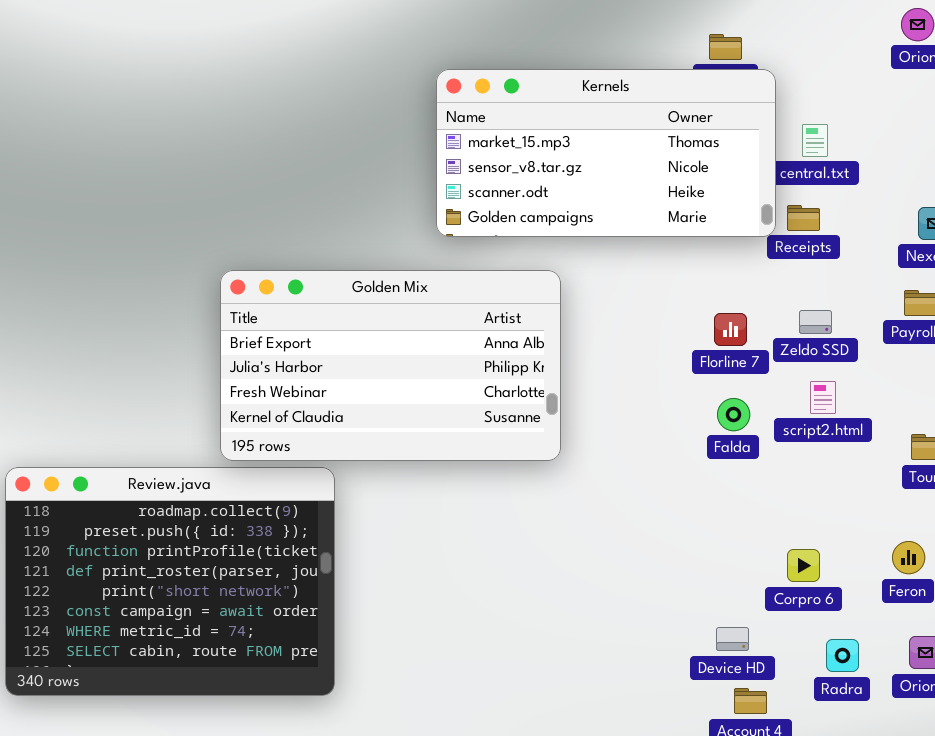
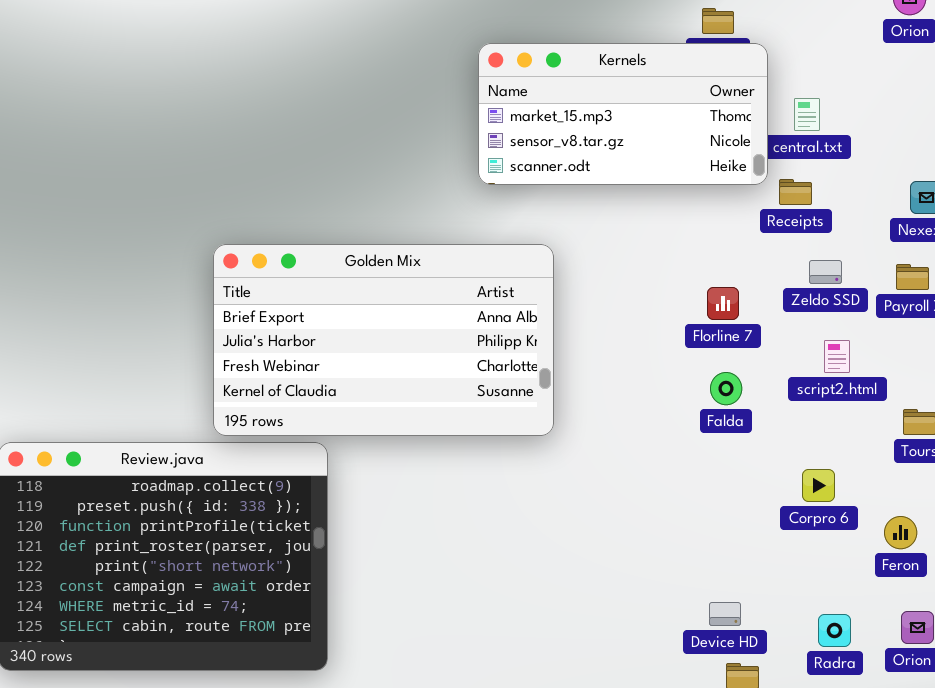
Kernels: [436,69,776,237] -> [478,43,768,185], resized
Zeldo SSD: [799,310,832,334] -> [809,260,842,284], moved
script2.html: [810,381,836,414] -> [824,340,850,373], moved
Corpro 6: [787,549,820,582] -> [802,469,835,502], moved

